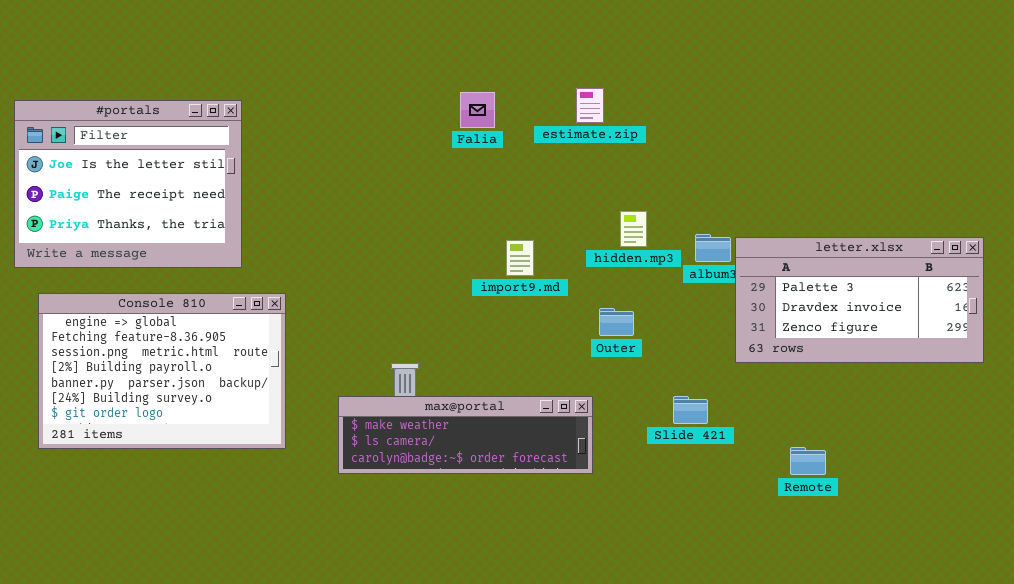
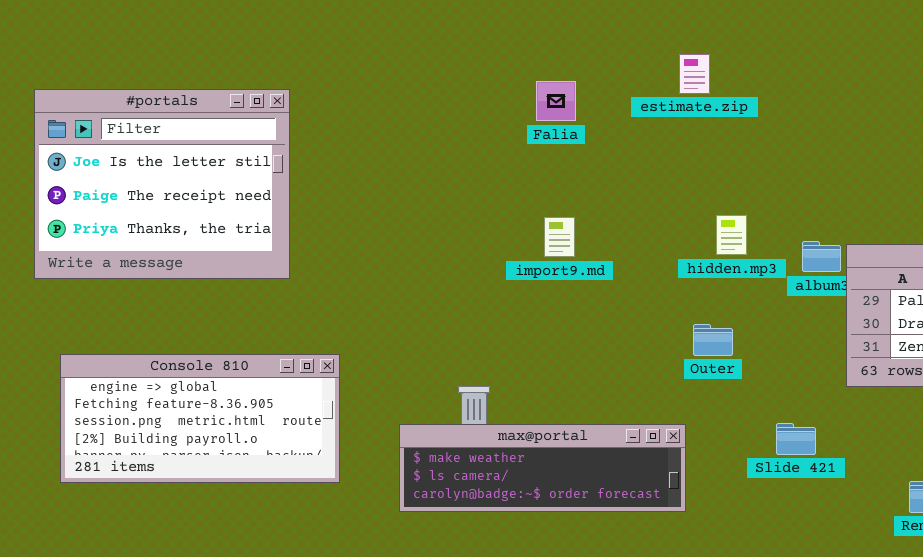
estimate.zip: [576,88,604,123] -> [679,54,710,94], moved
import9.md: [506,240,534,276] -> [544,217,575,257], moved
Console 810: [38,293,286,449] -> [60,354,340,483], resized

